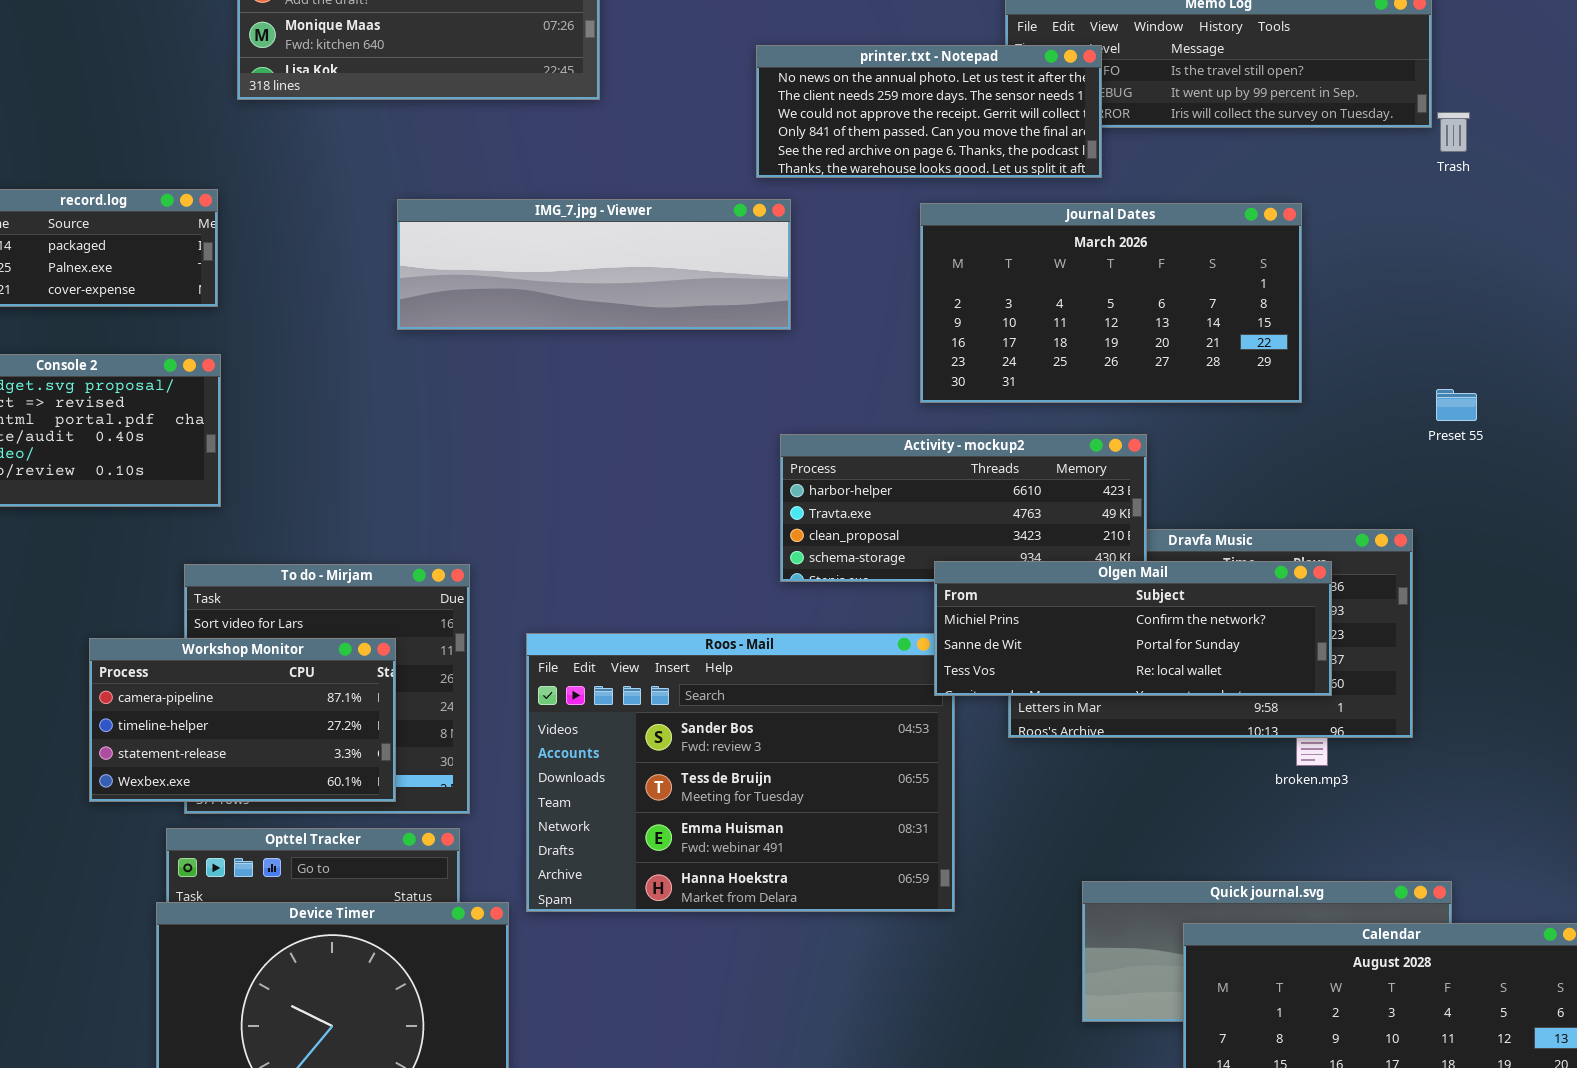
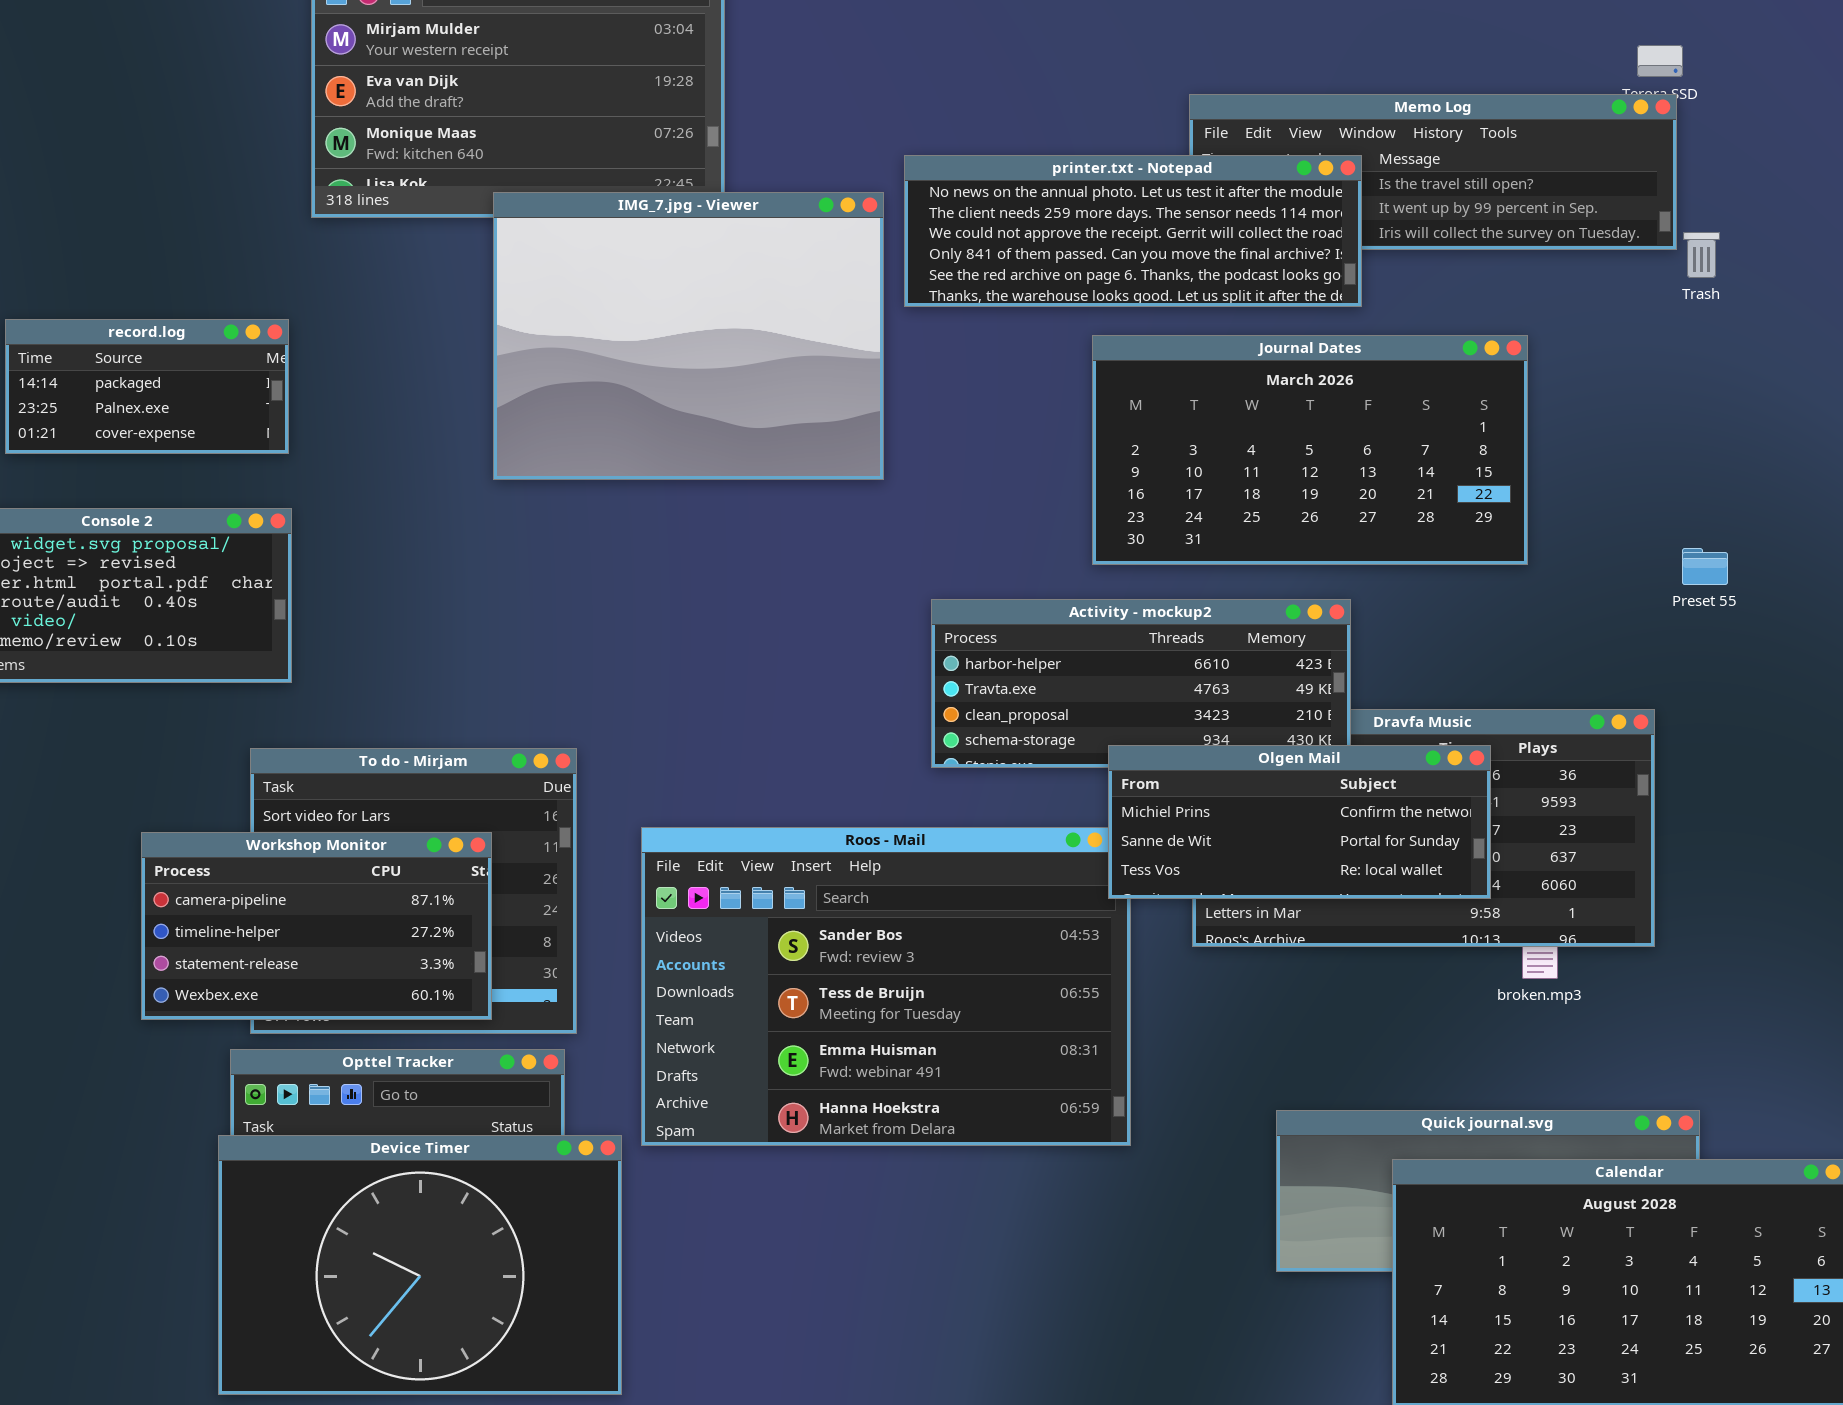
printer.txt - Notepad: [756,45,1102,178] -> [904,155,1362,307], resized
IMG_7.jpg - Viewer: [397,199,791,330] -> [493,192,884,480], resized
Olgen Mail: [934,561,1332,696] -> [1108,745,1491,899], resized

